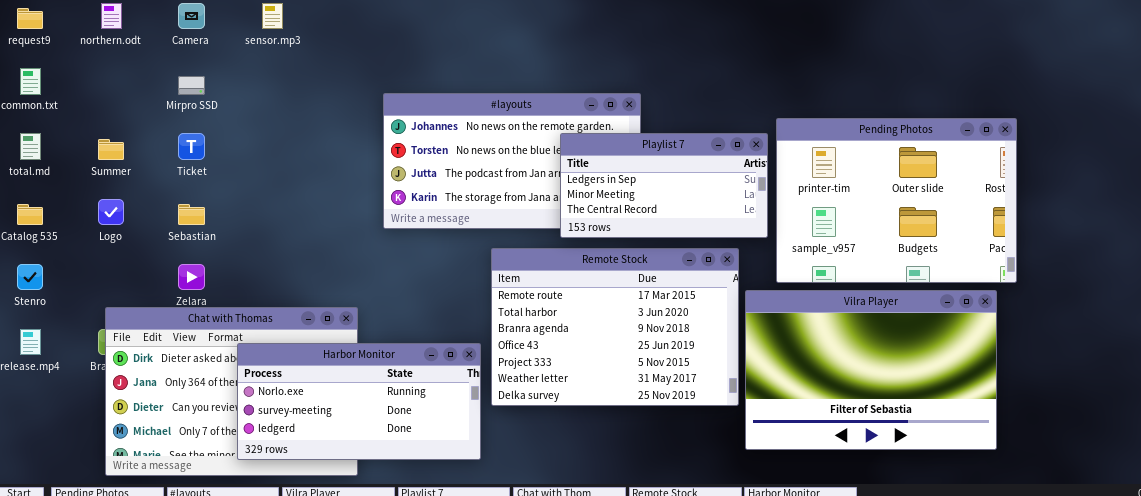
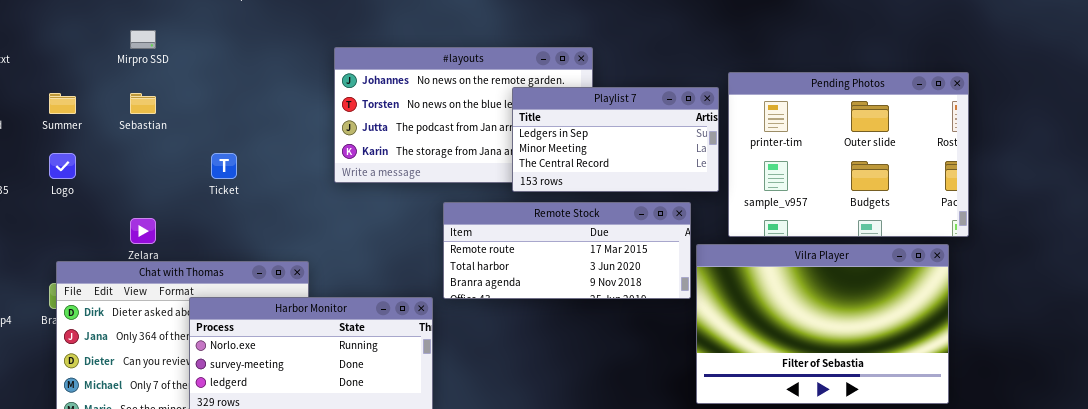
Ticket: [178,133,205,160] -> [211,153,237,179], moved
Sebastian: [178,204,205,225] -> [130,93,156,114], moved
Remote Stock: [491,248,739,406] -> [443,202,691,299], resized

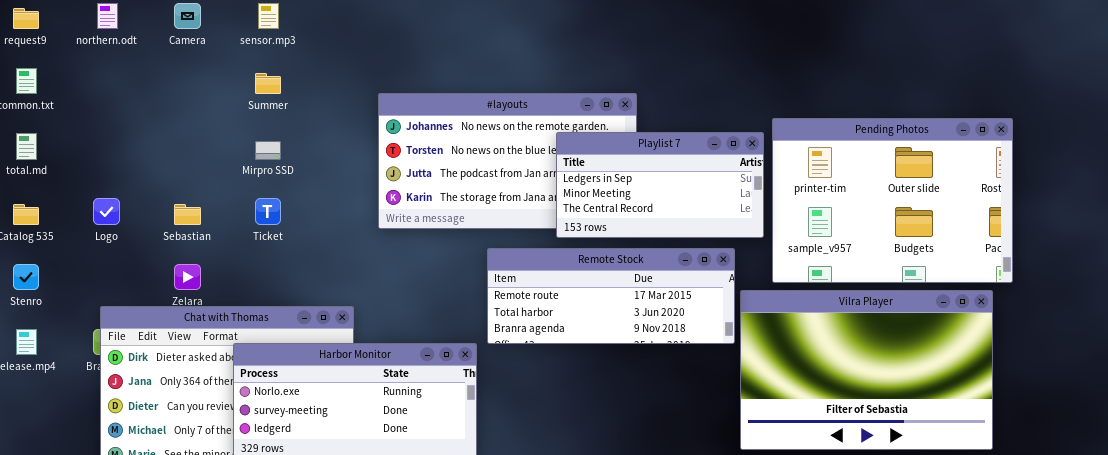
Mirpro SSD: [130,30,156,49] -> [255,141,281,160], moved
Summer: [49,93,76,114] -> [255,73,281,94], moved
Sebastian: [130,93,156,114] -> [174,204,201,225], moved

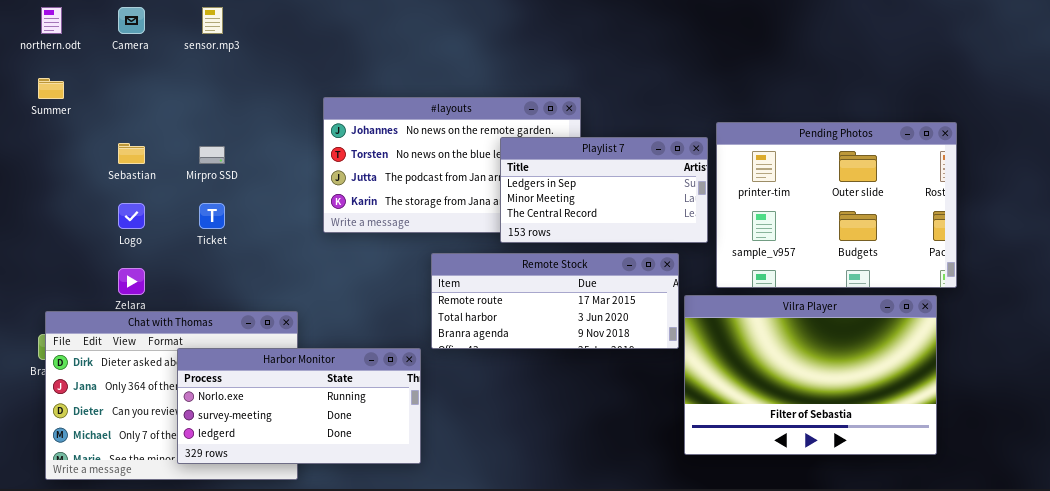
Summer: [255,73,281,94] -> [38,78,64,99], moved
Logo: [93,198,120,225] -> [118,203,145,229], moved
Sebastian: [174,204,201,225] -> [118,143,145,164], moved

